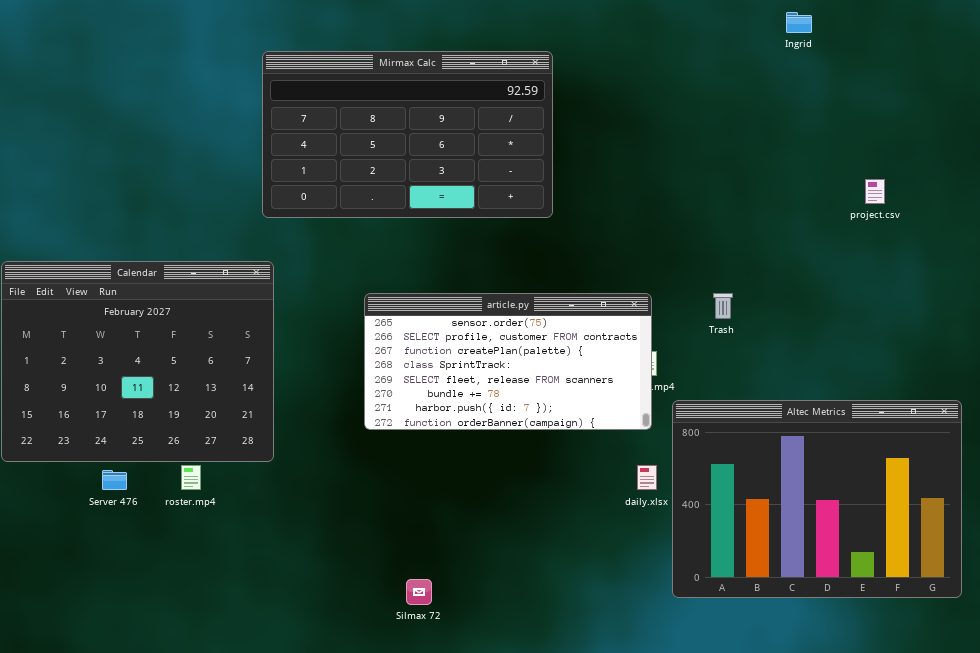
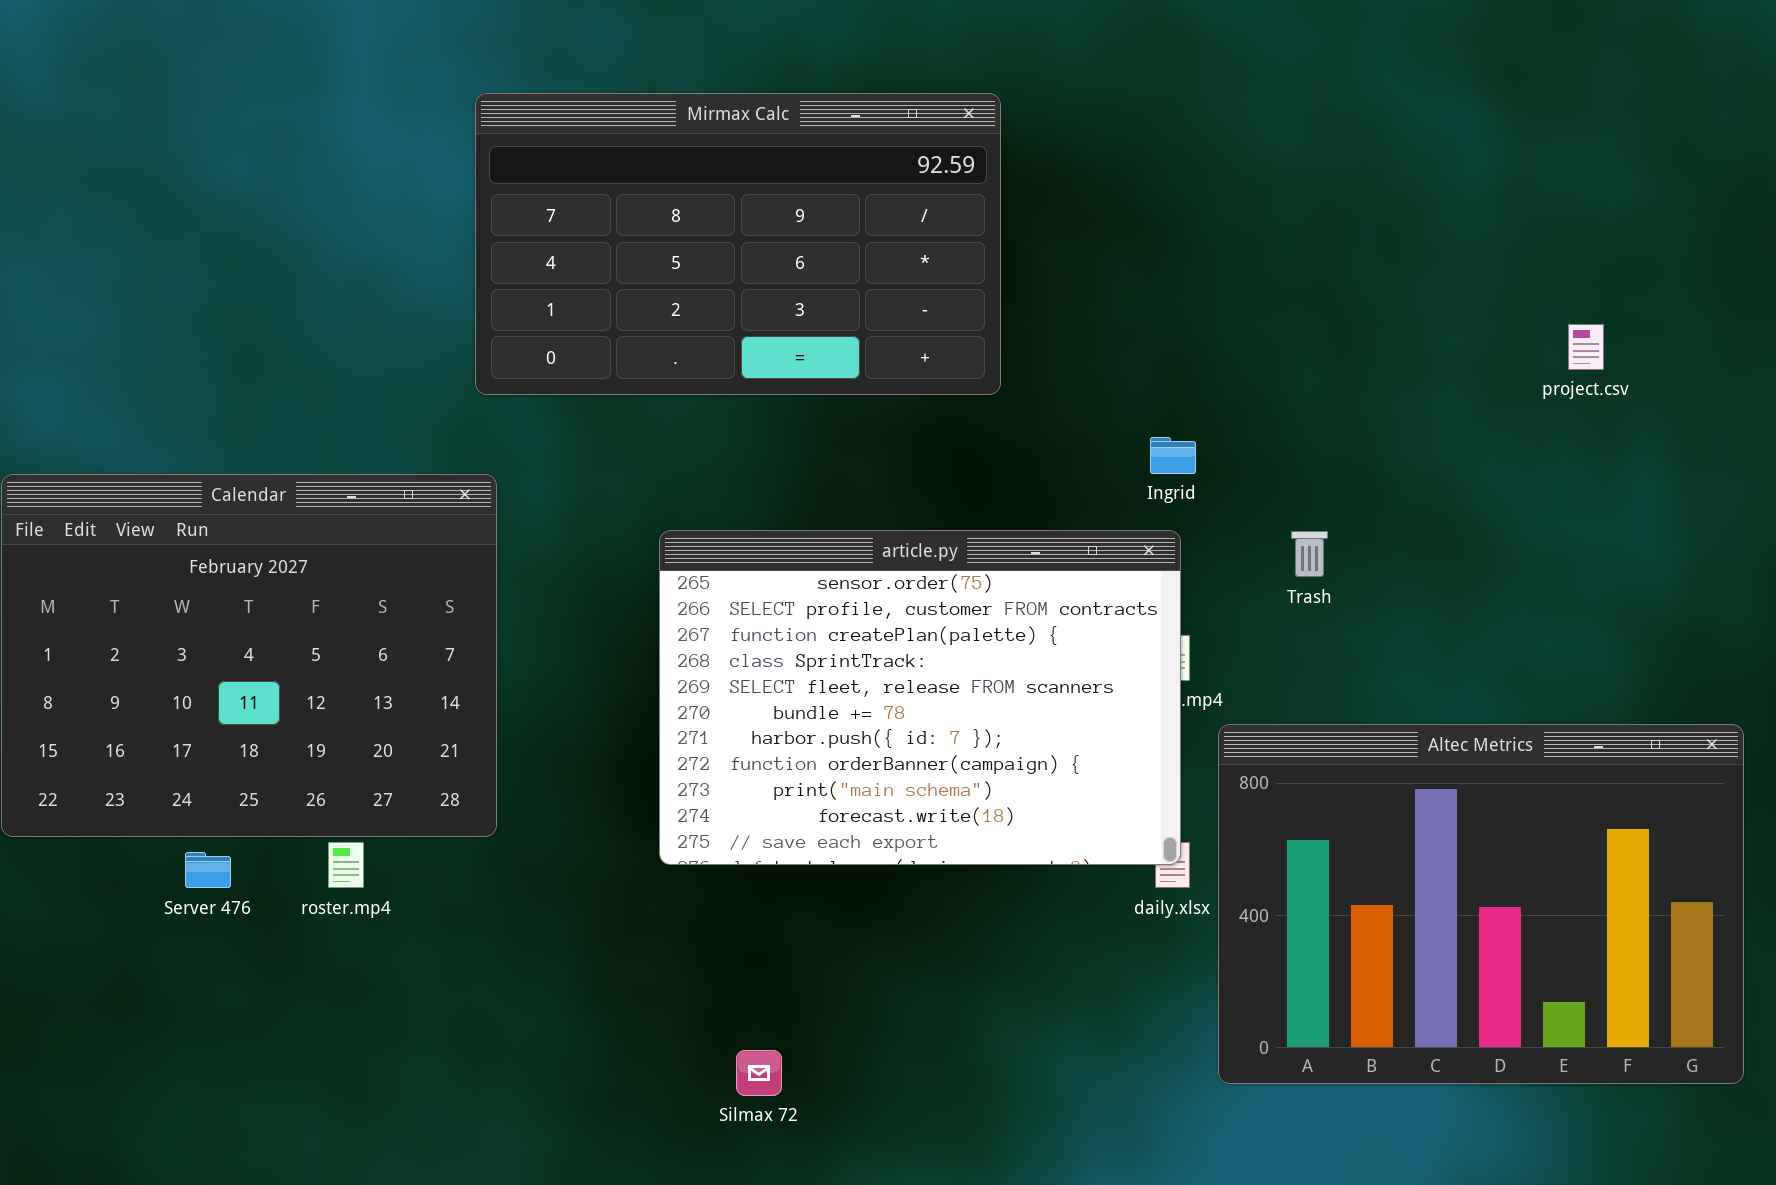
Ingrid: [786,12,812,33] -> [1150,437,1196,474], moved
article.py: [364,293,652,430] -> [659,530,1181,865], resized

